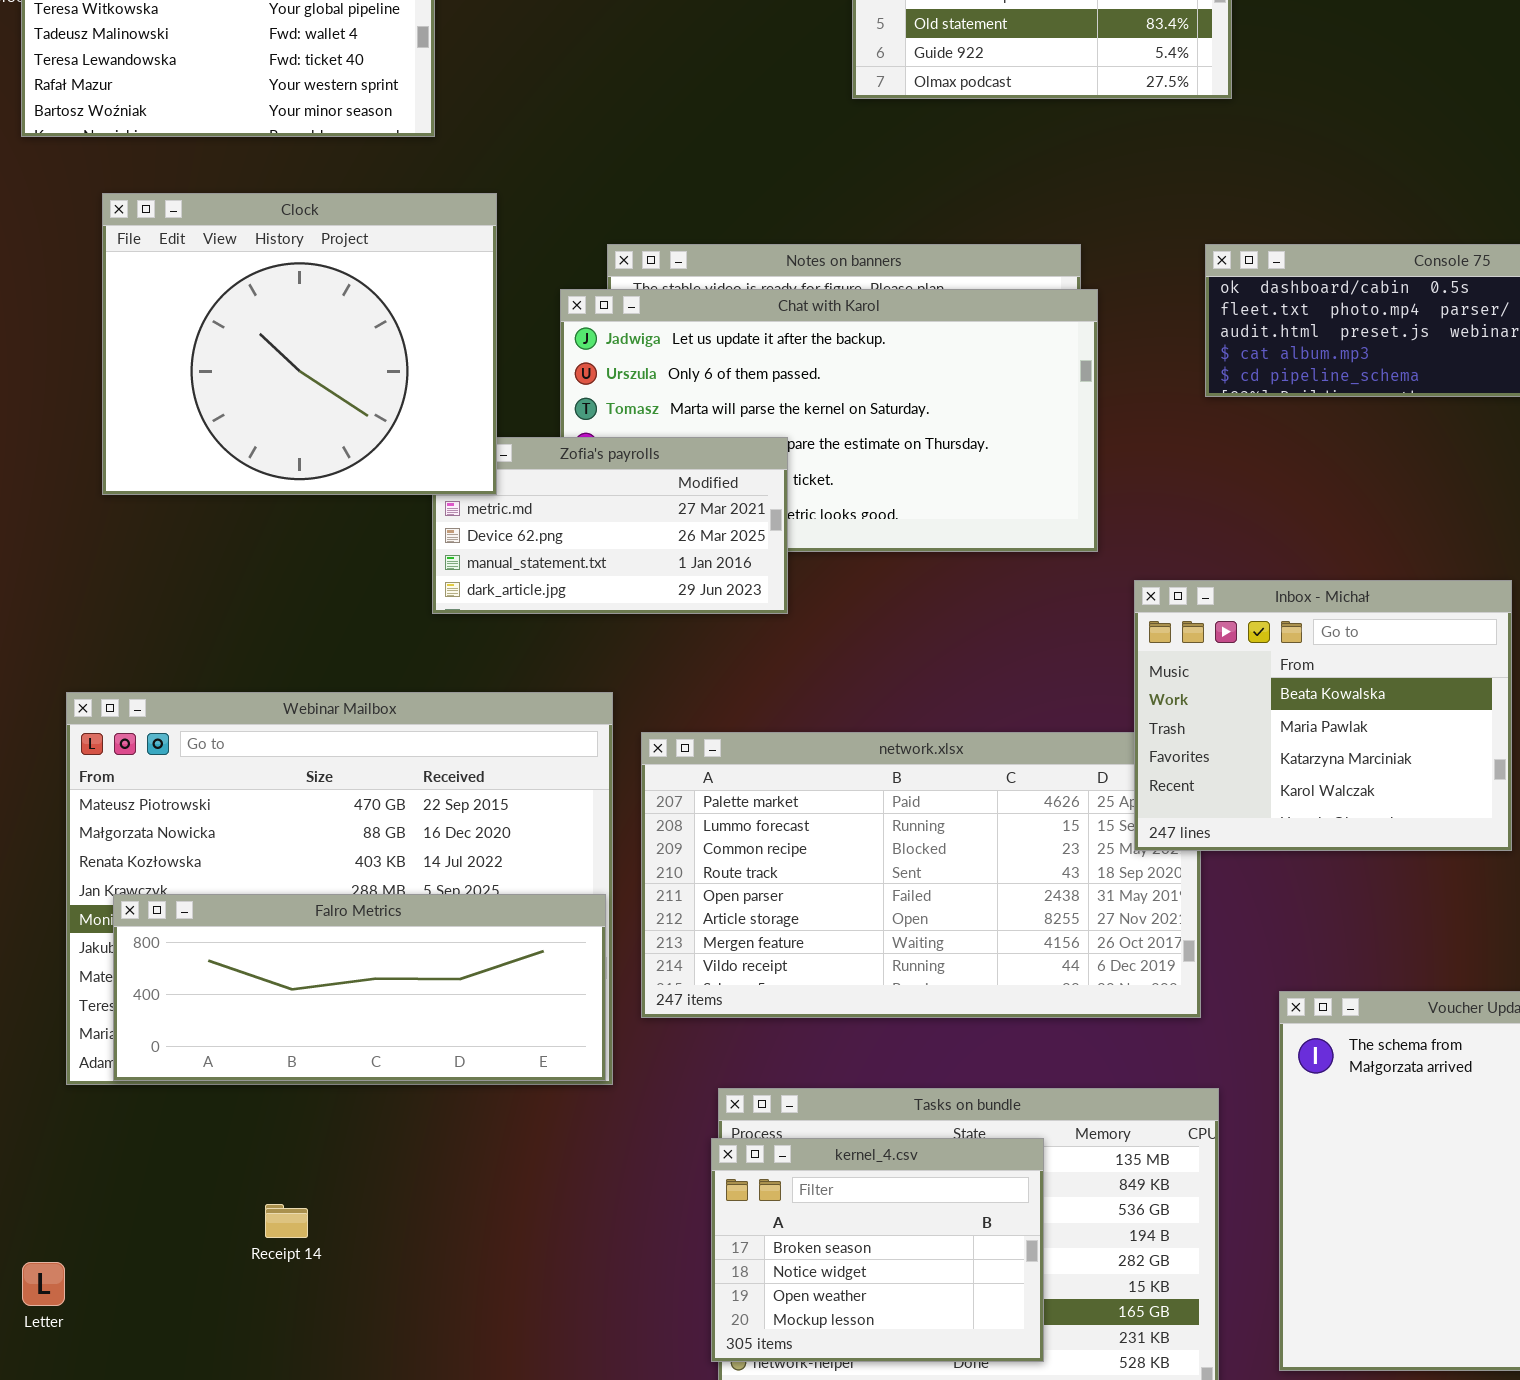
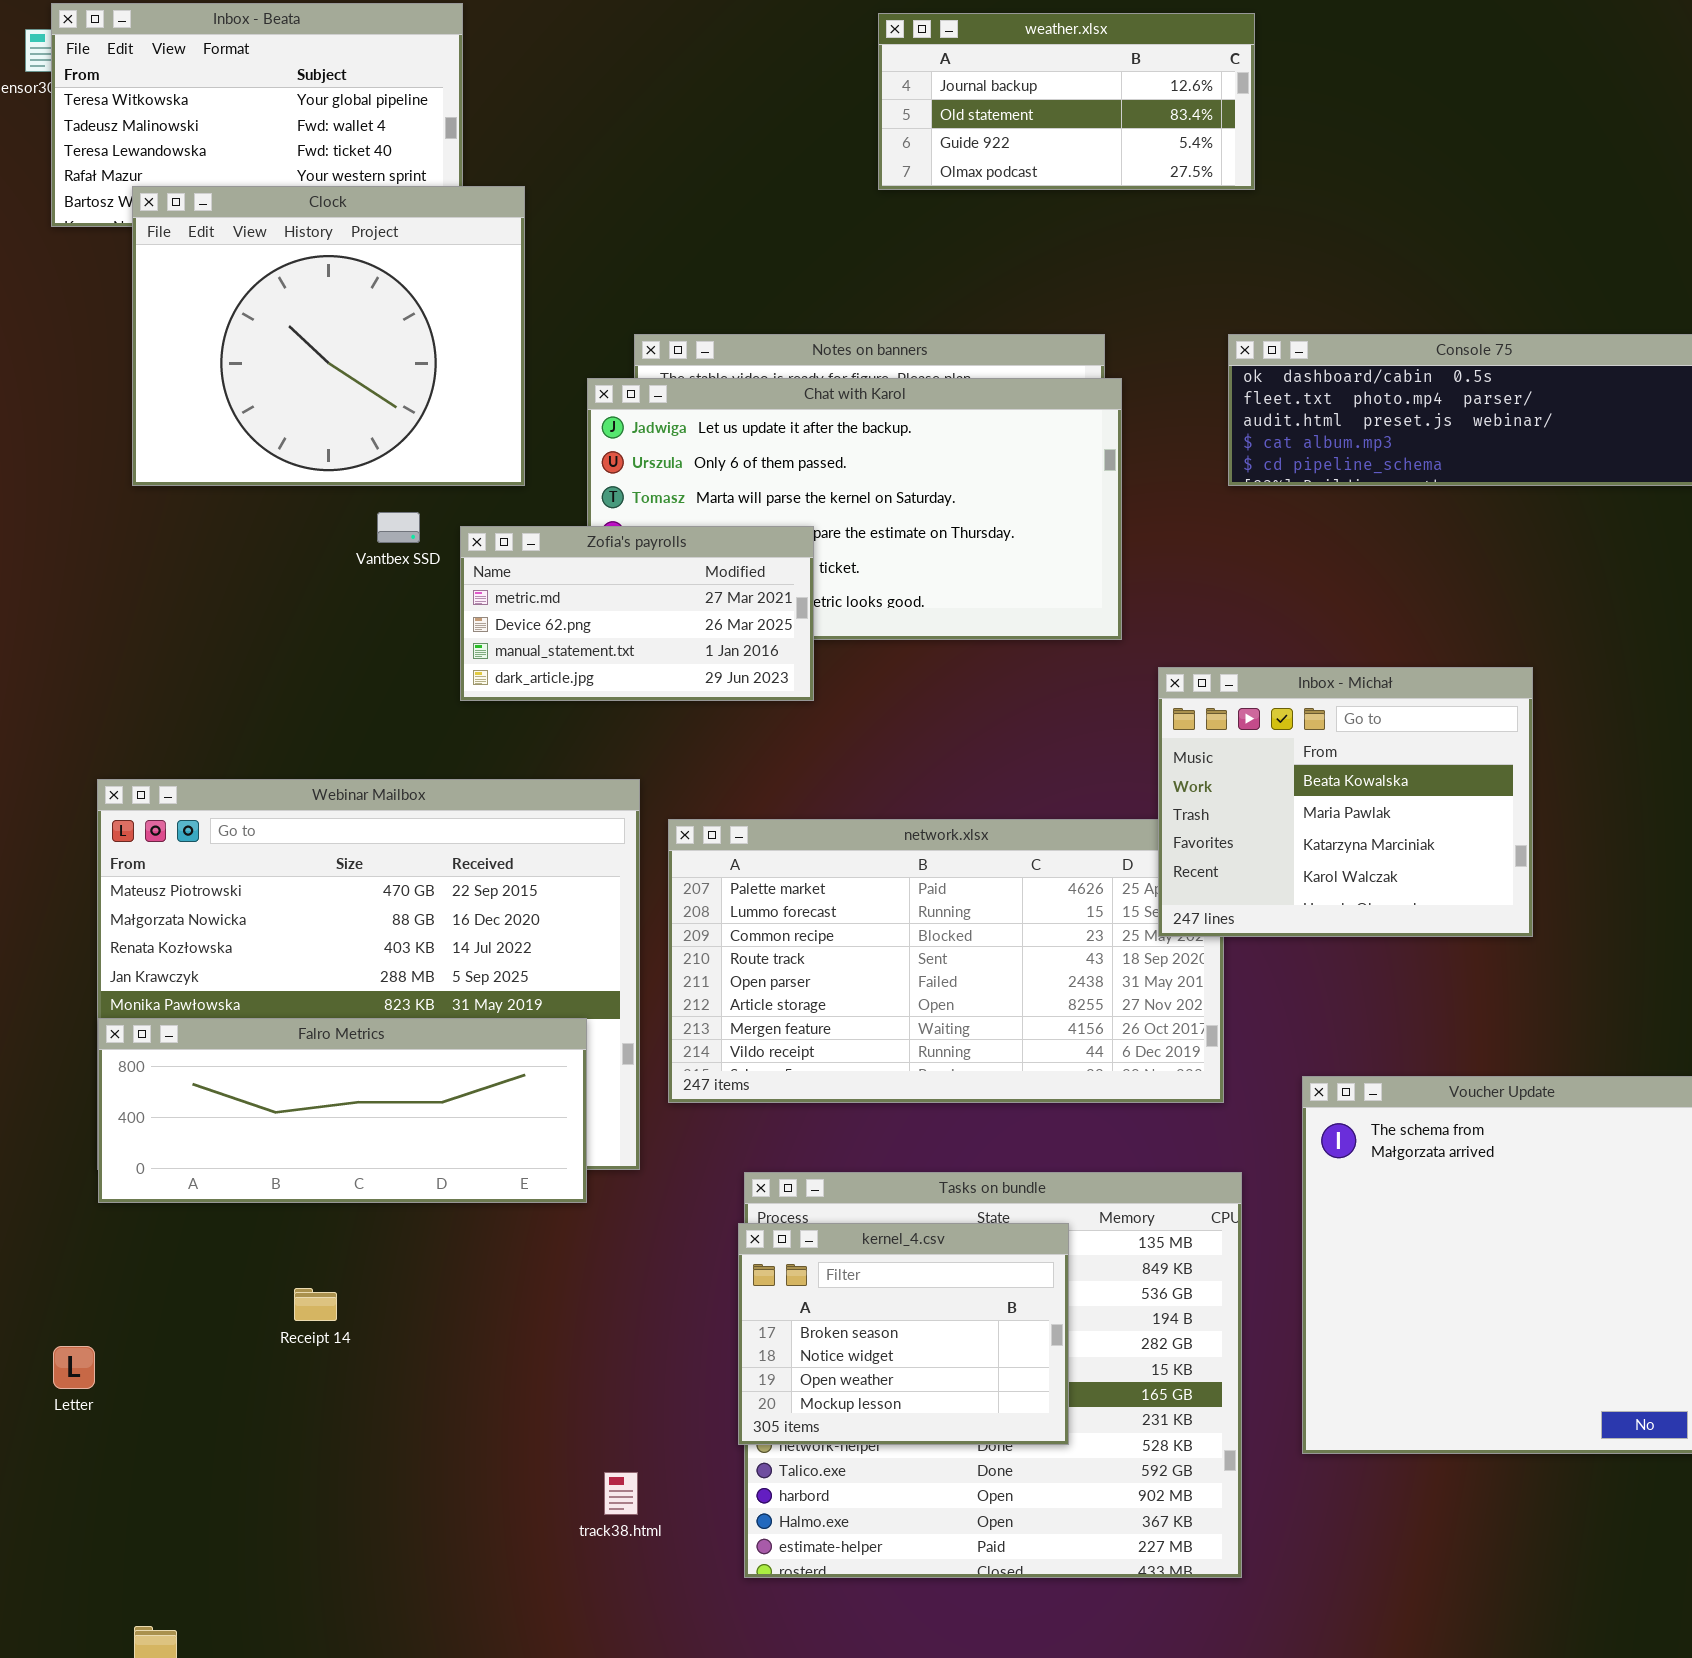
Clock: [102,193,497,495] -> [132,186,525,486], moved
Falro Metrics: [113,894,606,1081] -> [98,1018,587,1203], moved

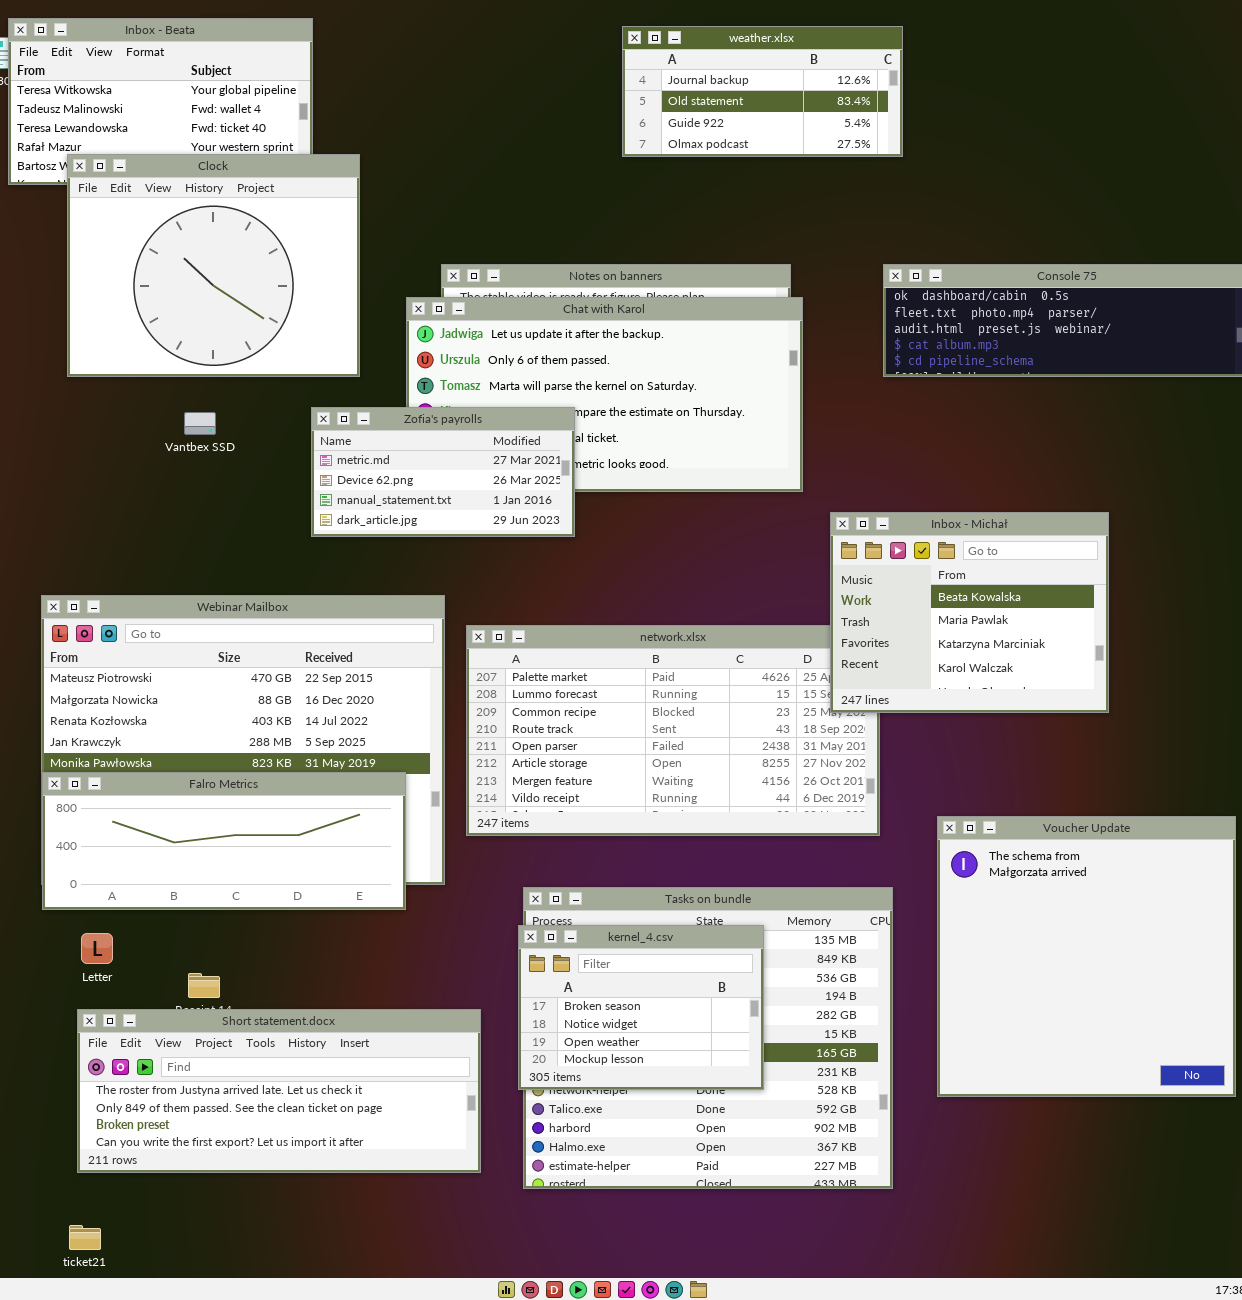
Vantbex SSD: [377,512,420,543] -> [184,412,216,435], moved
Short statement.docx: none -> [77,1009,481,1173], opened
Letter: [53,1346,95,1389] -> [81,933,113,964], moved

